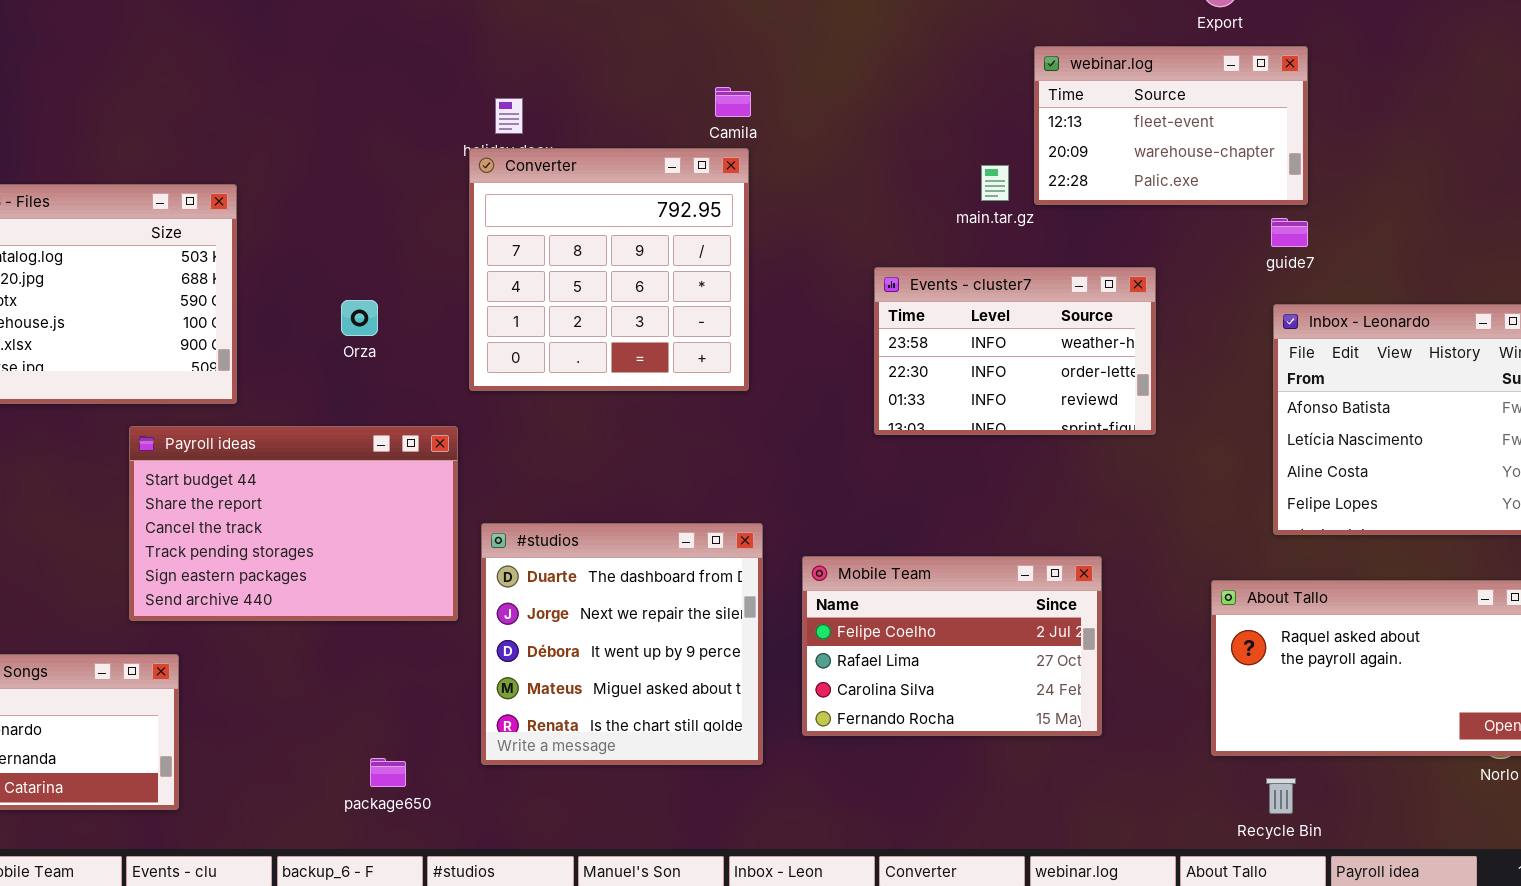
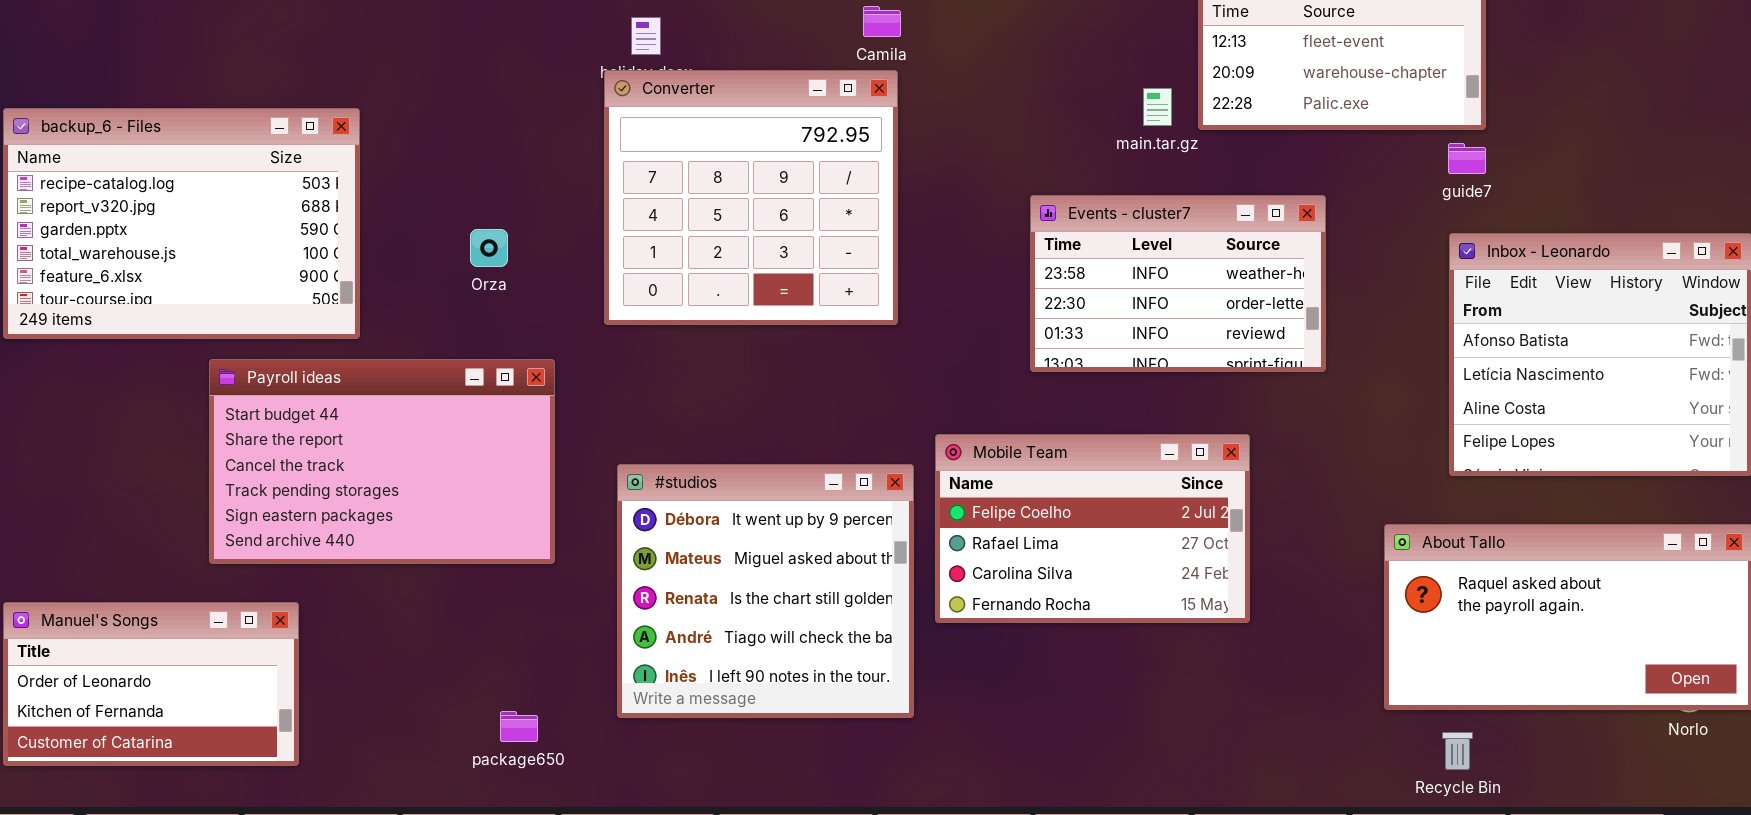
Payroll ideas: [129,426,458,621] -> [209,359,555,564], moved
#studios: [481,523,763,765] -> [617,464,914,718], scrolled down 2 rows
Mobile Team: [802,556,1102,736] -> [935,434,1250,623], moved

